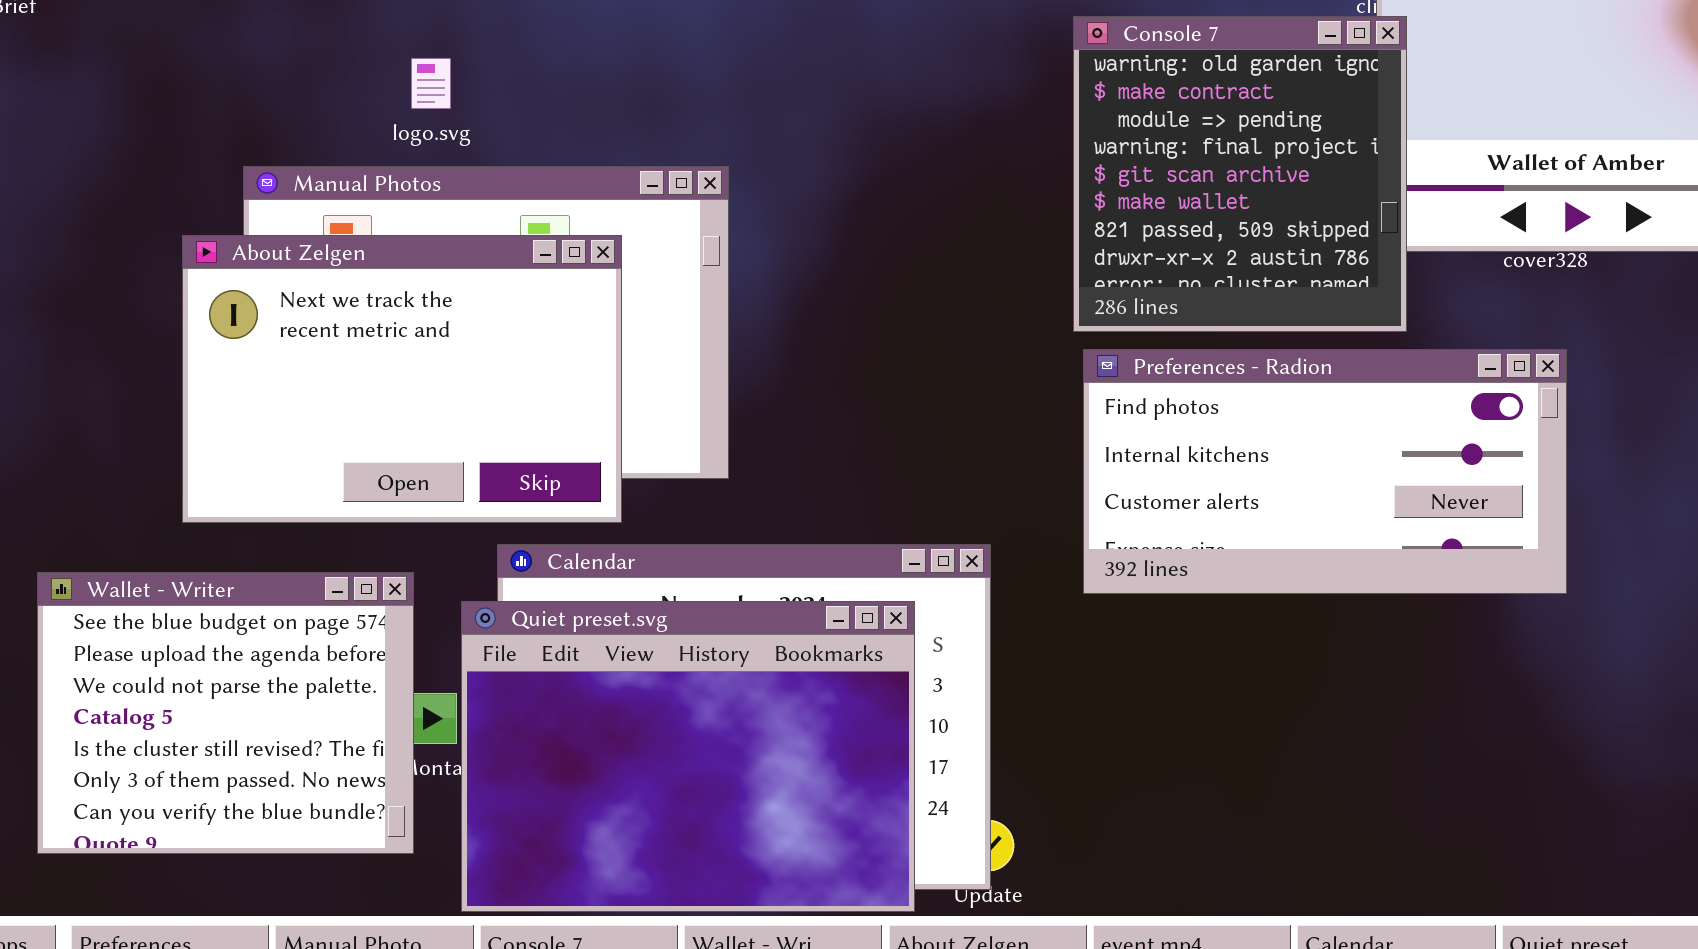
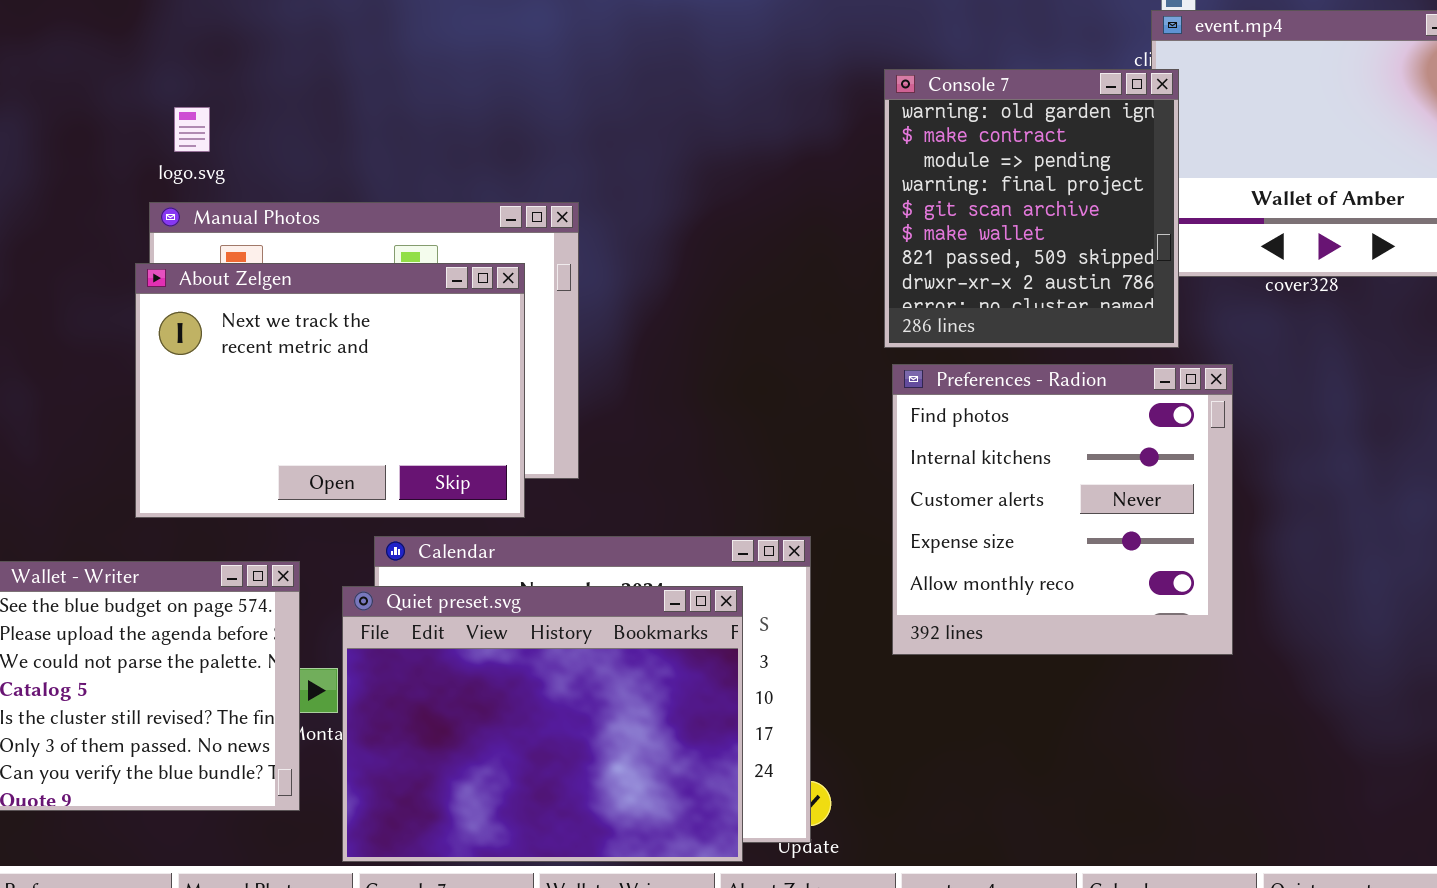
logo.svg: [411,58,451,109] -> [174,107,210,152], moved
About Zelgen: [182,235,622,523] -> [135,263,525,518], moved
Preferences - Radion: [1083,349,1567,594] -> [892,364,1233,655], resized

